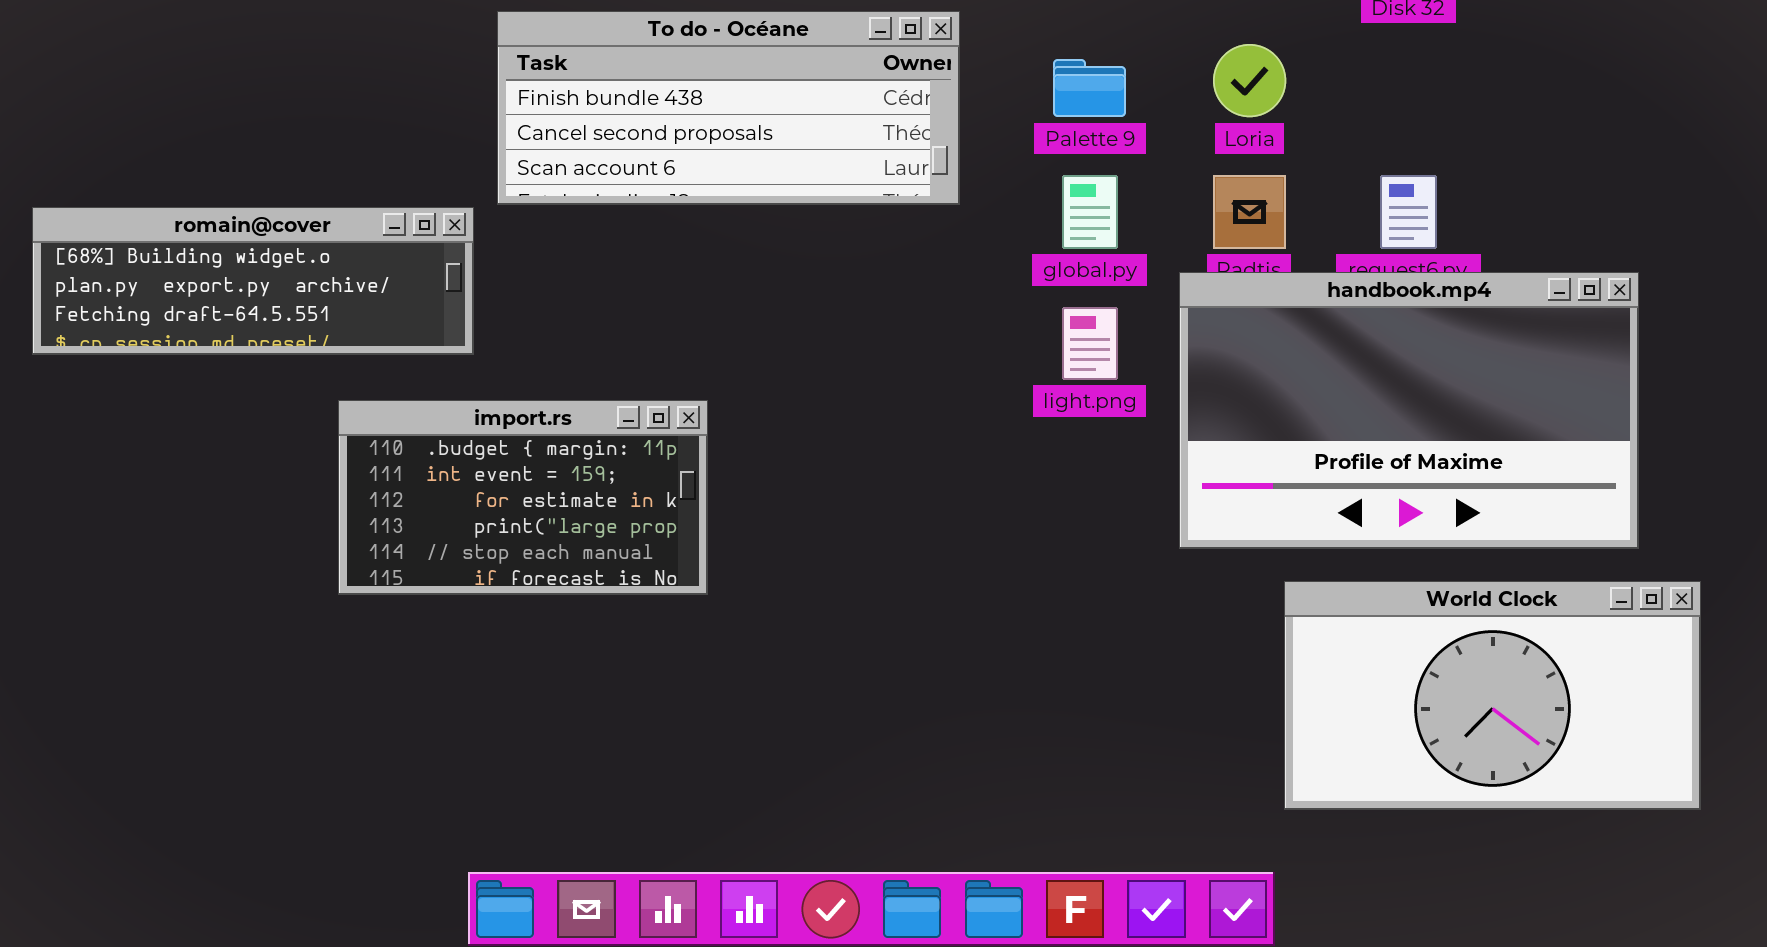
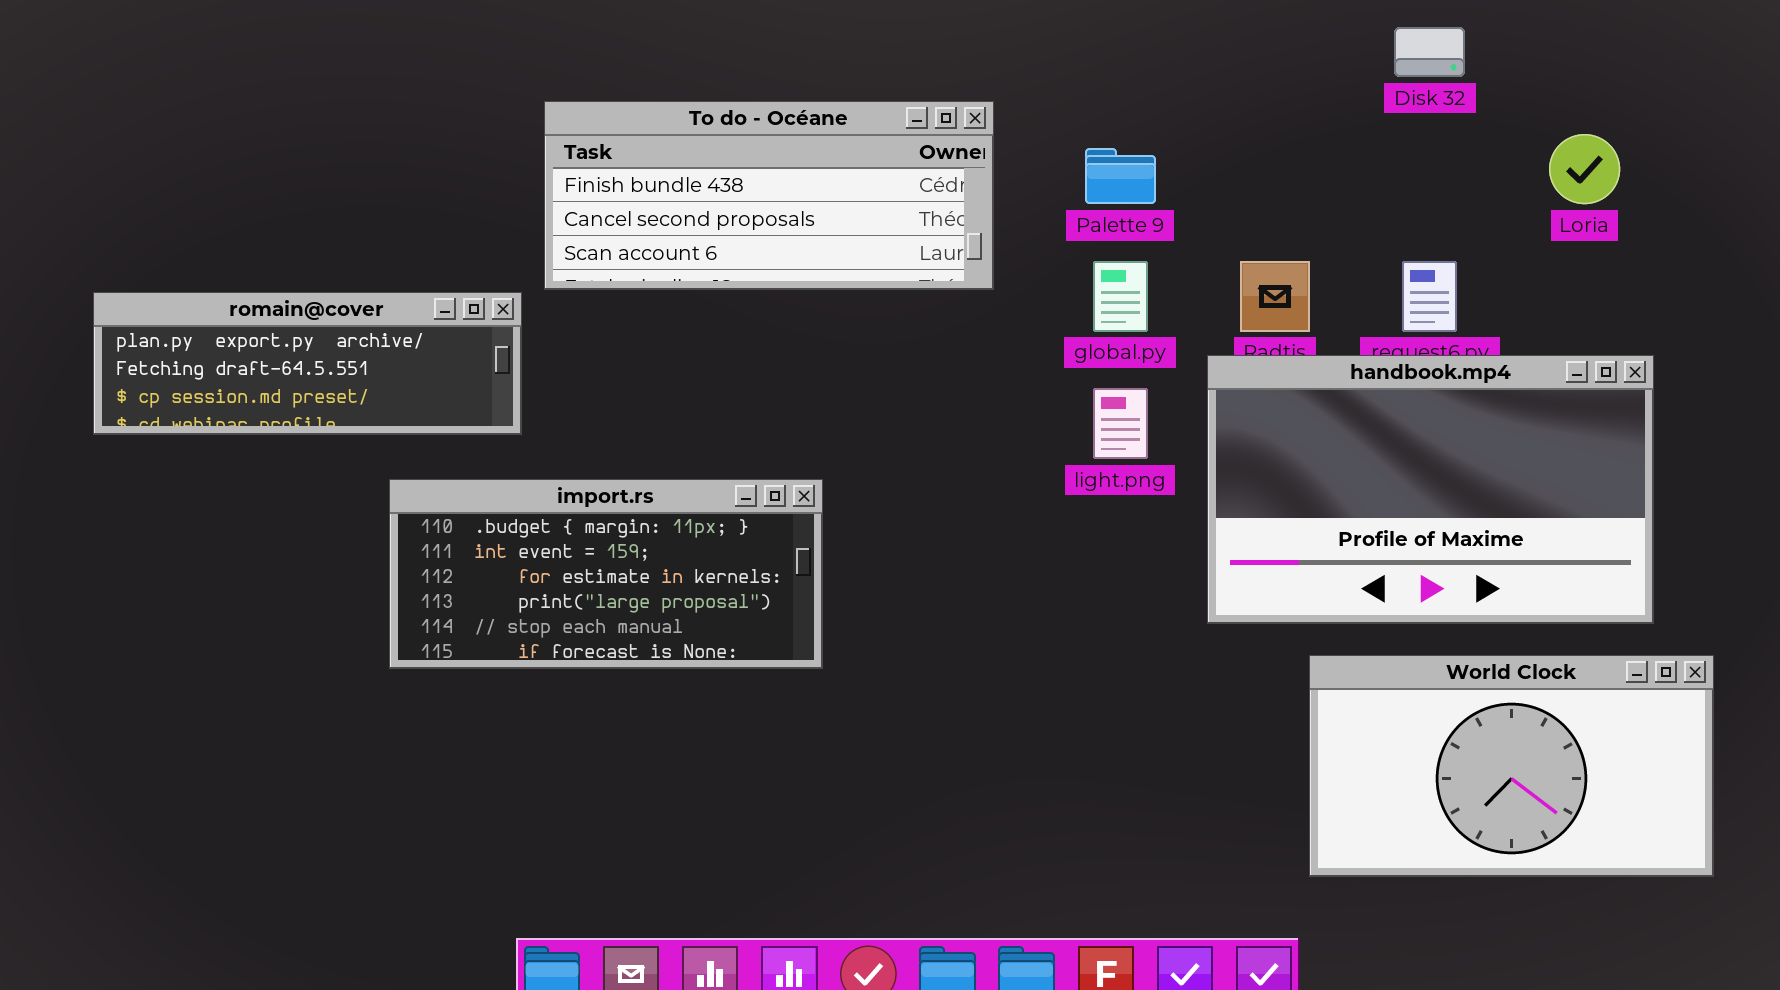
Loria: [1213,44,1286,117] -> [1549,134,1620,204], moved
romain@cover: [32,207,474,355] -> [93,292,522,435], scrolled down 1 row
import.rs: [338,400,708,595] -> [389,479,823,669], resized

